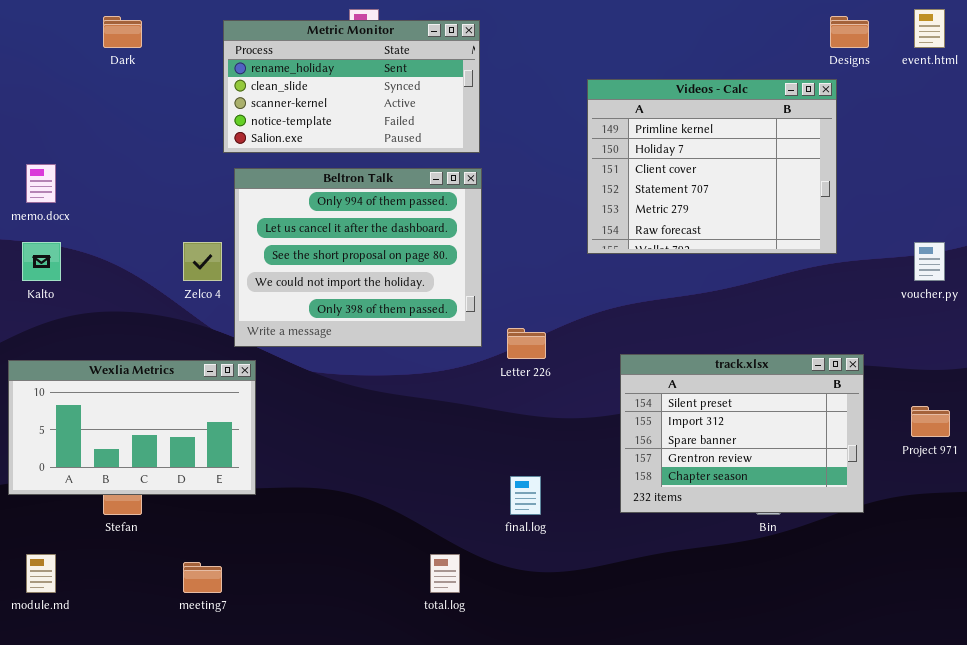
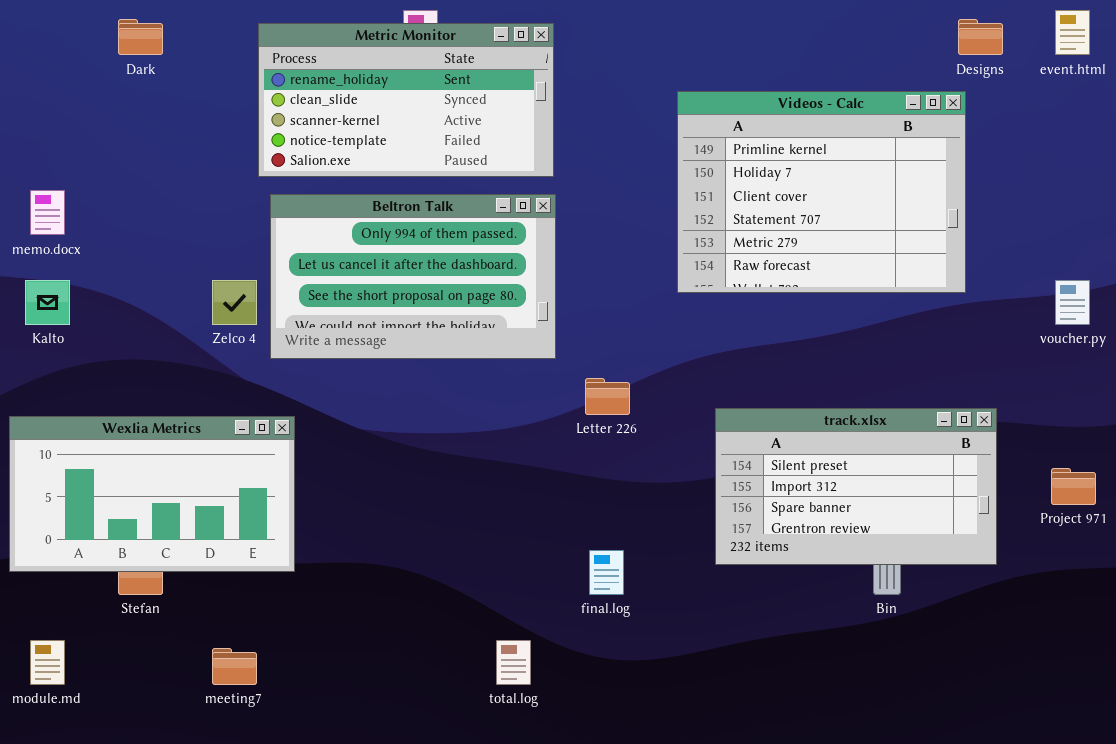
Beltron Talk: [234,168,482,347] -> [270,194,556,359], resized
track.xlsx: [620,354,864,513] -> [715,408,997,565], resized

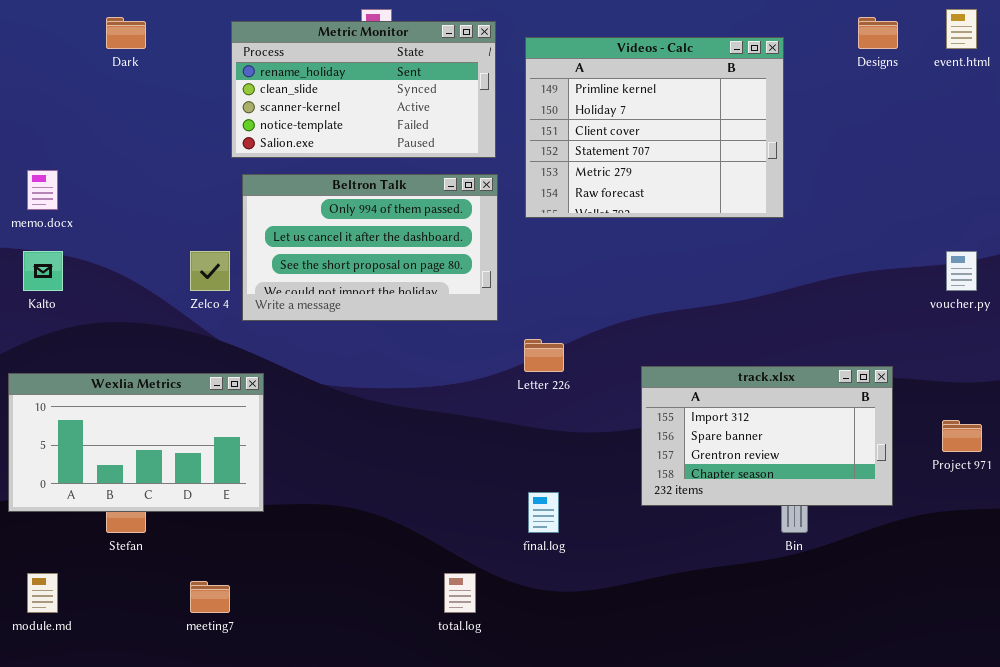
Videos - Calc: [677,91,966,293] -> [525,37,784,218], moved
track.xlsx: [715,408,997,565] -> [641,366,893,506], scrolled down 1 row

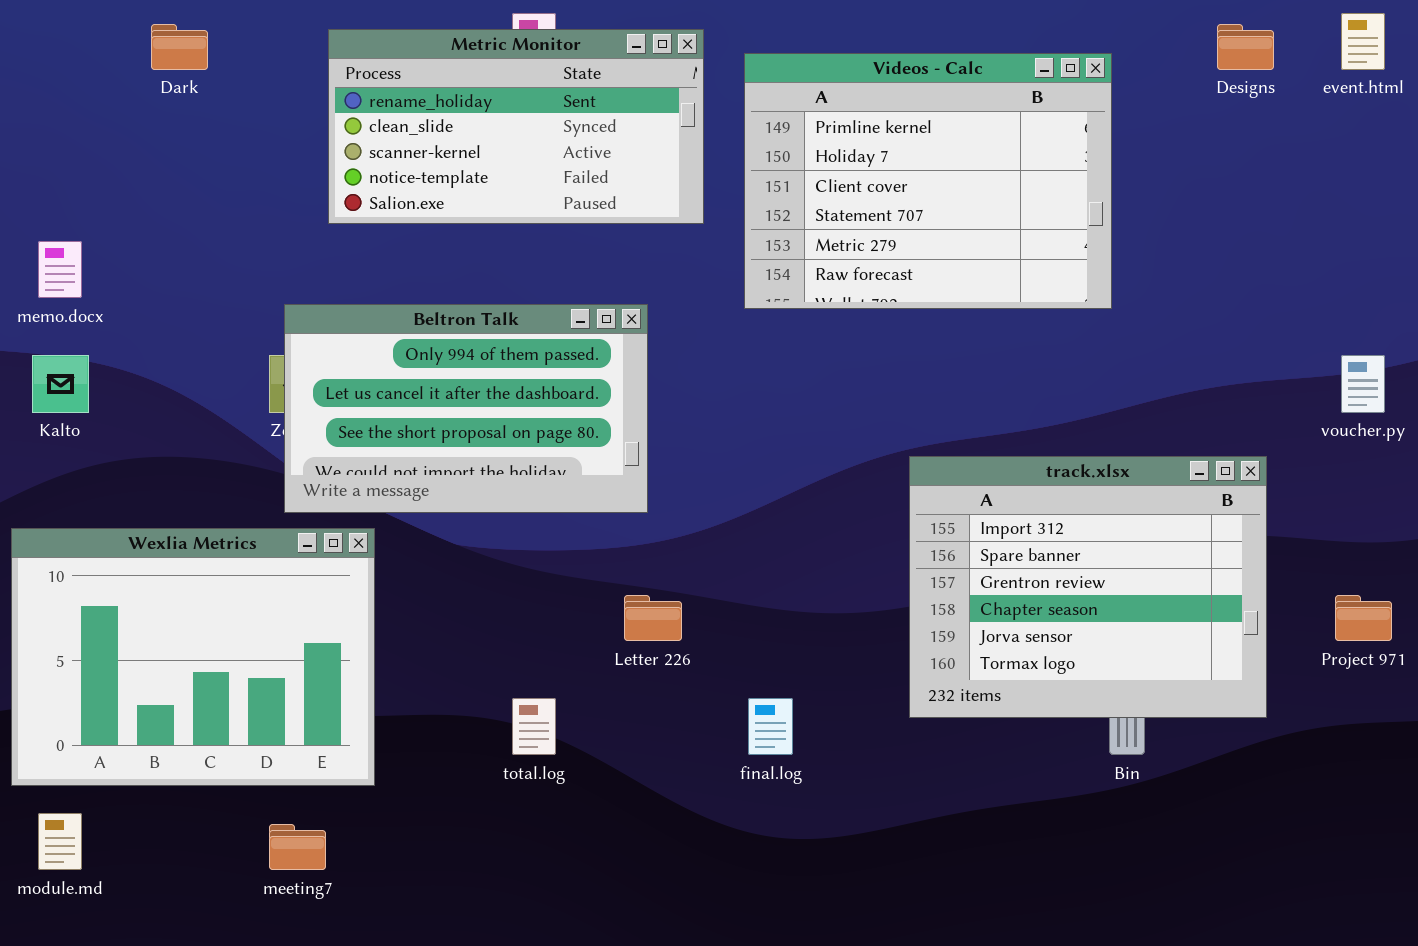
Beltron Talk: [242,174,498,321] -> [284,304,648,513], moved
Letter 226: [524,339,564,372] -> [624,595,682,641], moved
track.xlsx: [641,366,893,506] -> [909,456,1267,718], resized
Wexlia Metrics: [8,373,264,512] -> [11,528,375,786], resized
total.log: [444,573,476,613] -> [512,698,556,755], moved

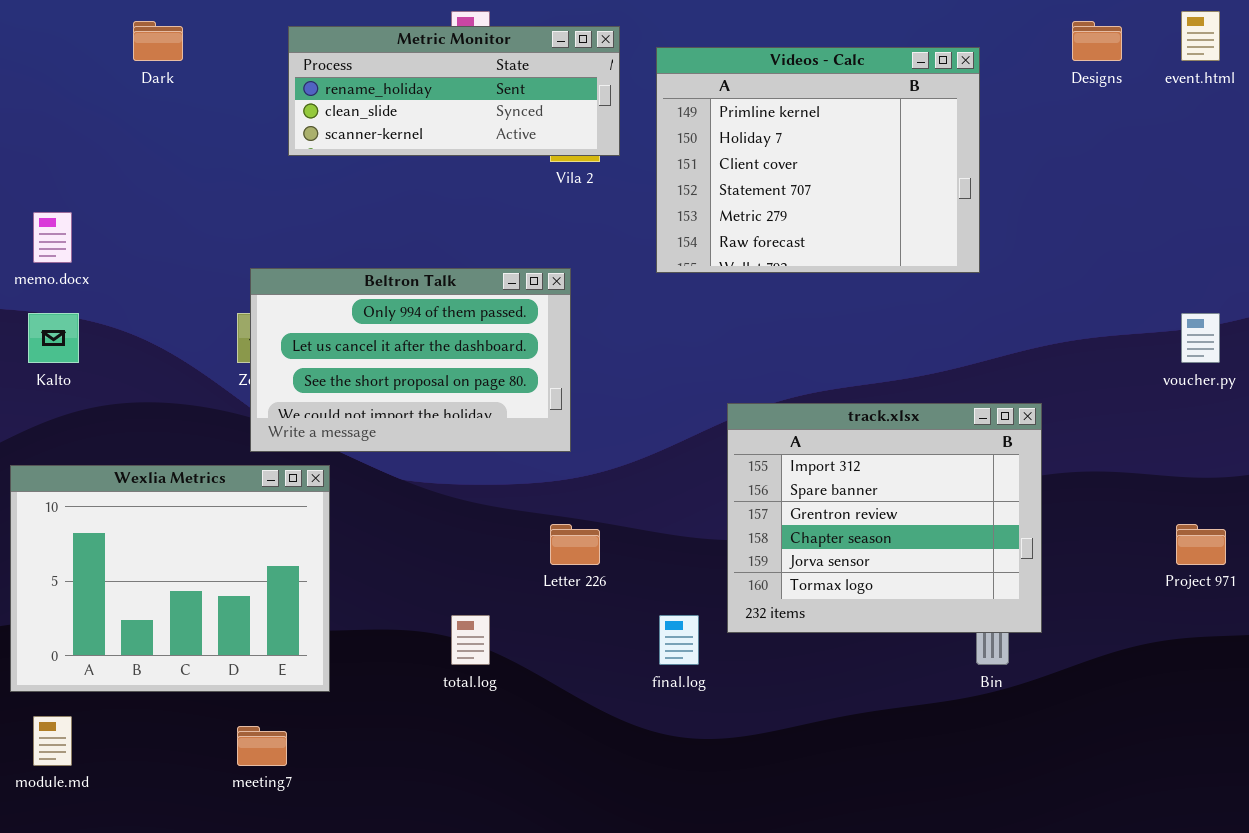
Metric Monitor: [328,29,704,224] -> [288,26,620,156], resized
track.xlsx: [909,456,1267,718] -> [727,403,1042,633], moved

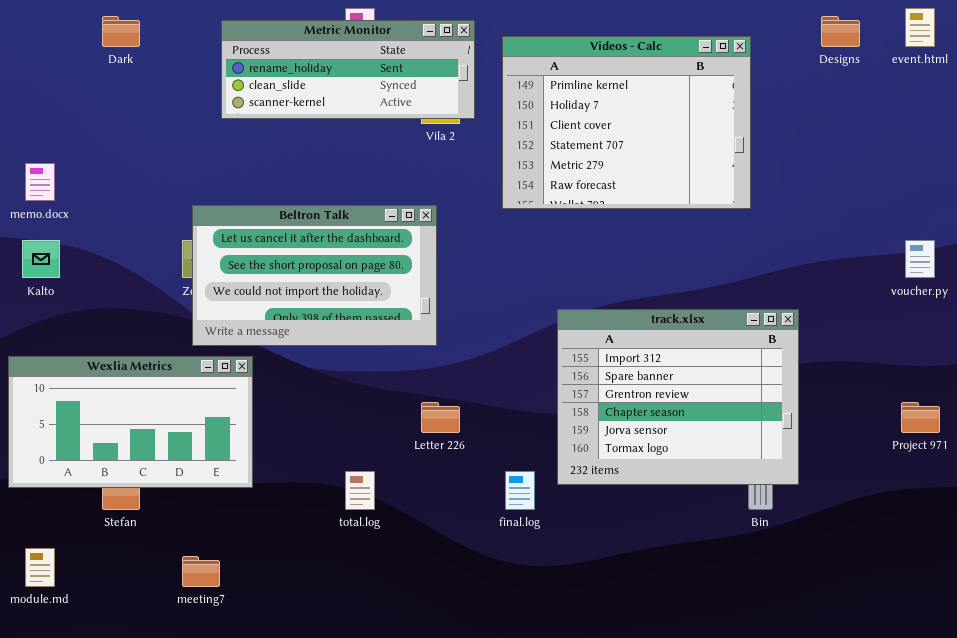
Beltron Talk: [250,268,571,452] -> [192,205,437,346], scrolled down 1 row
Wexlia Metrics: [10,465,330,692] -> [8,356,253,488], resized

